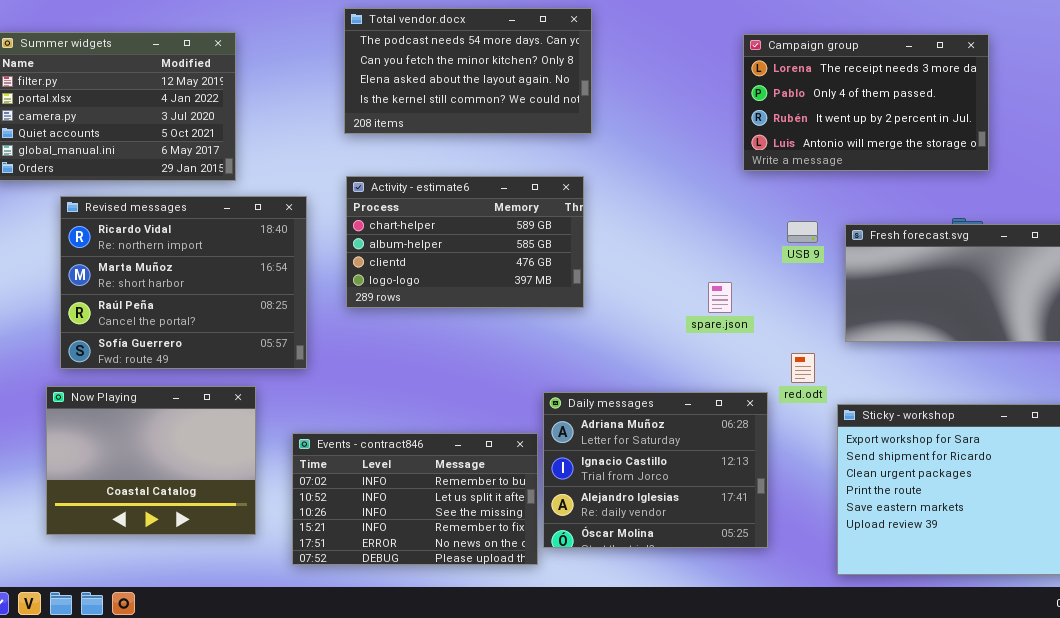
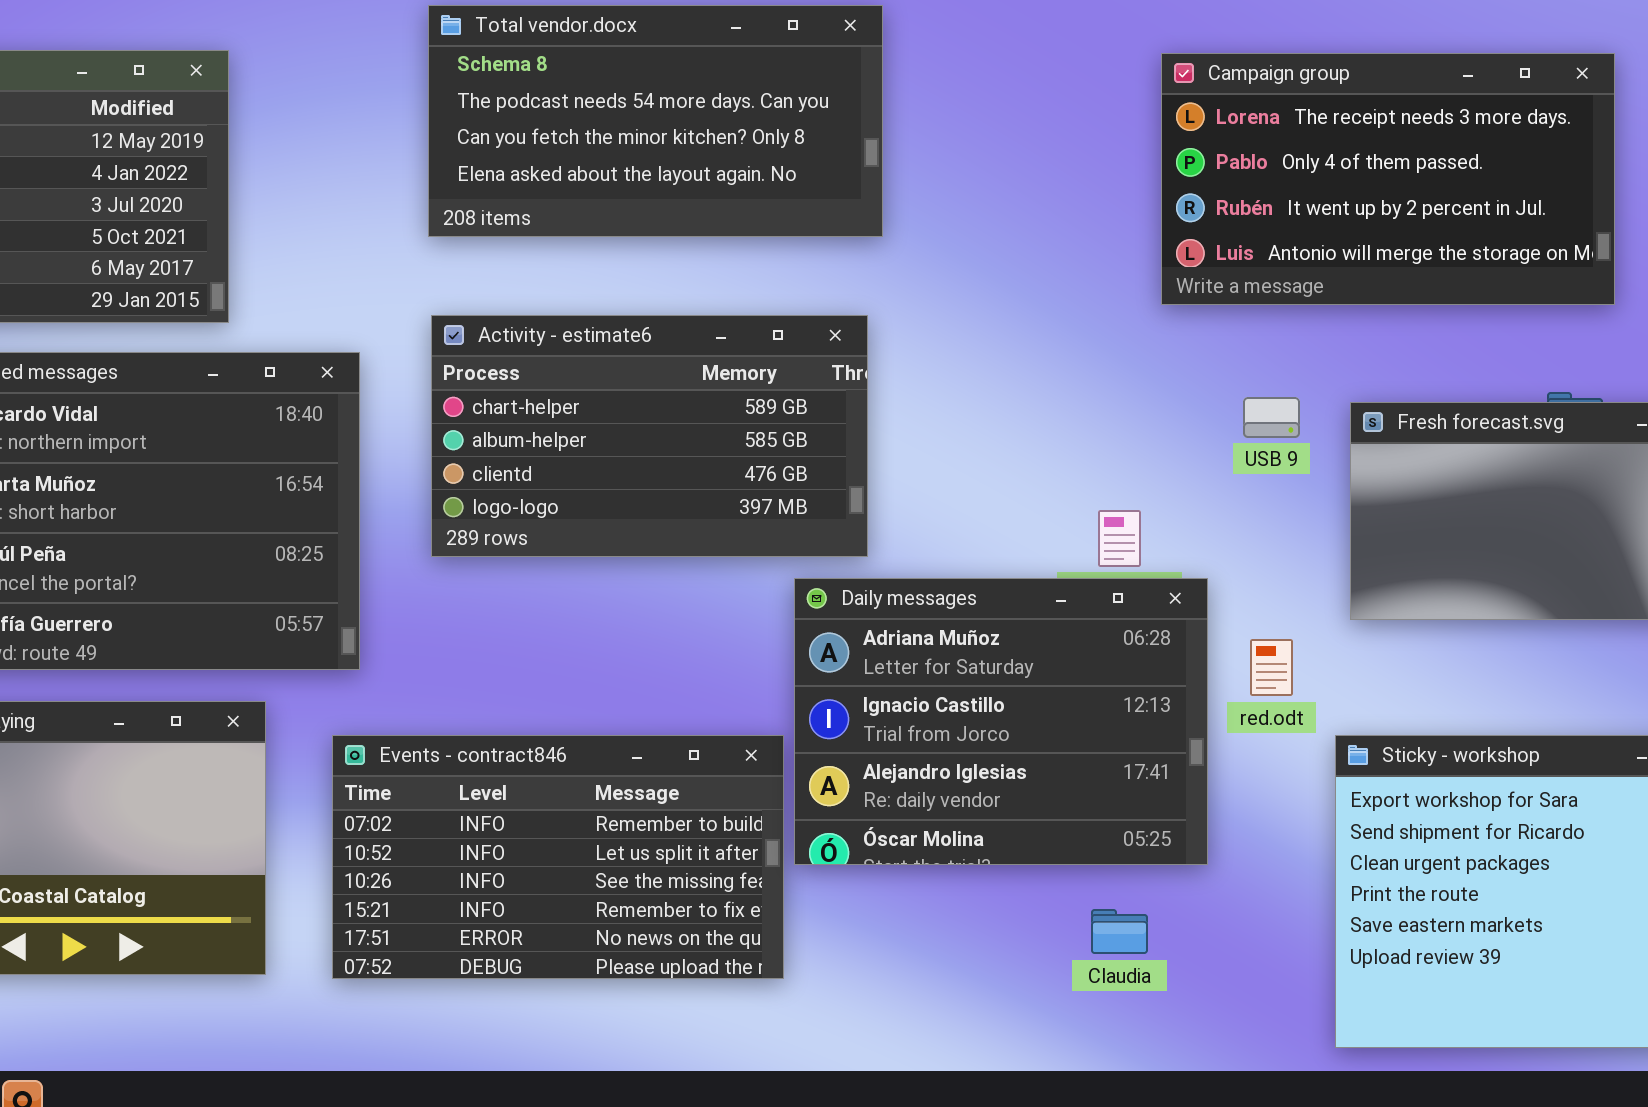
Total vendor.docx: [344,8,592,134] -> [428,5,883,237], scrolled up 1 row
Daily messages: [543,392,768,548] -> [794,578,1208,865], moved
Events - contract846: [292,433,538,565] -> [332,735,784,979], moved

